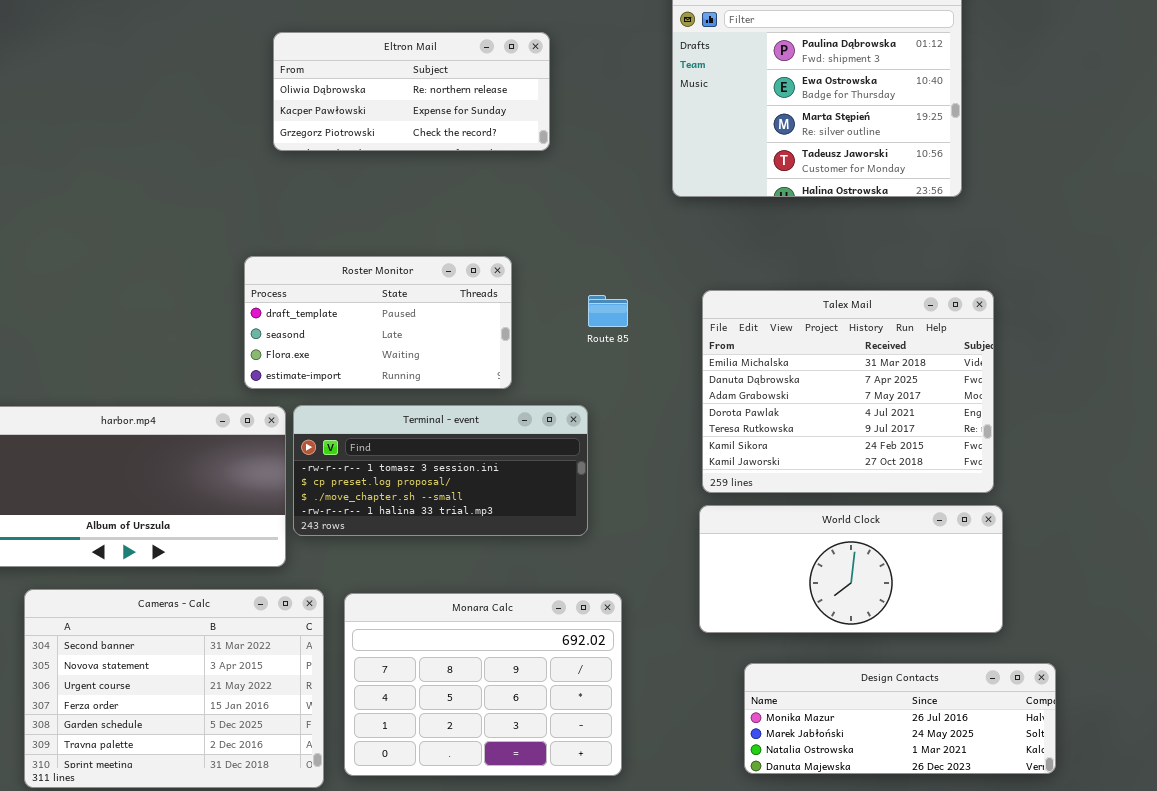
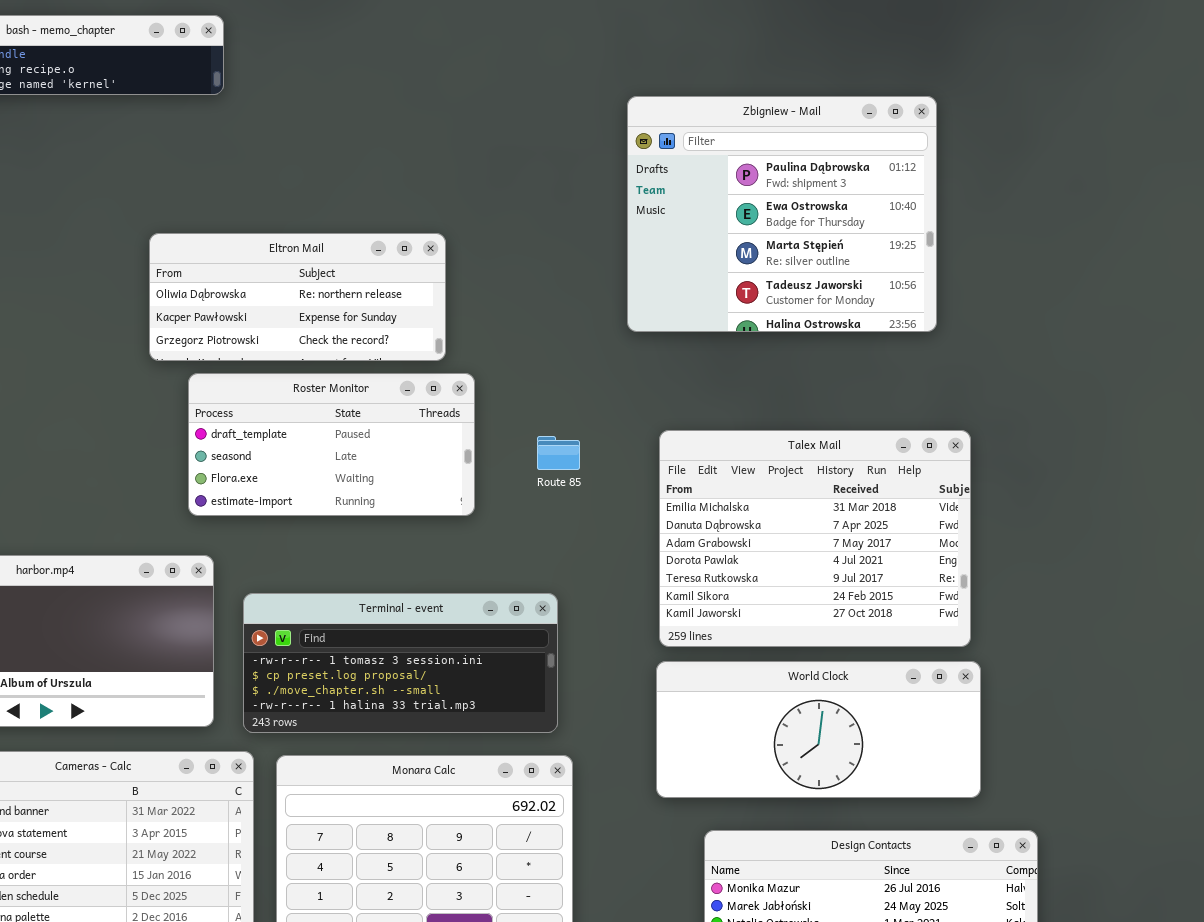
Eltron Mail: [273,32,550,151] -> [149,233,446,361], moved
Roster Monitor: [244,256,512,389] -> [188,373,475,516], moved
Terminal - event: [293,405,588,536] -> [243,593,558,733], moved

